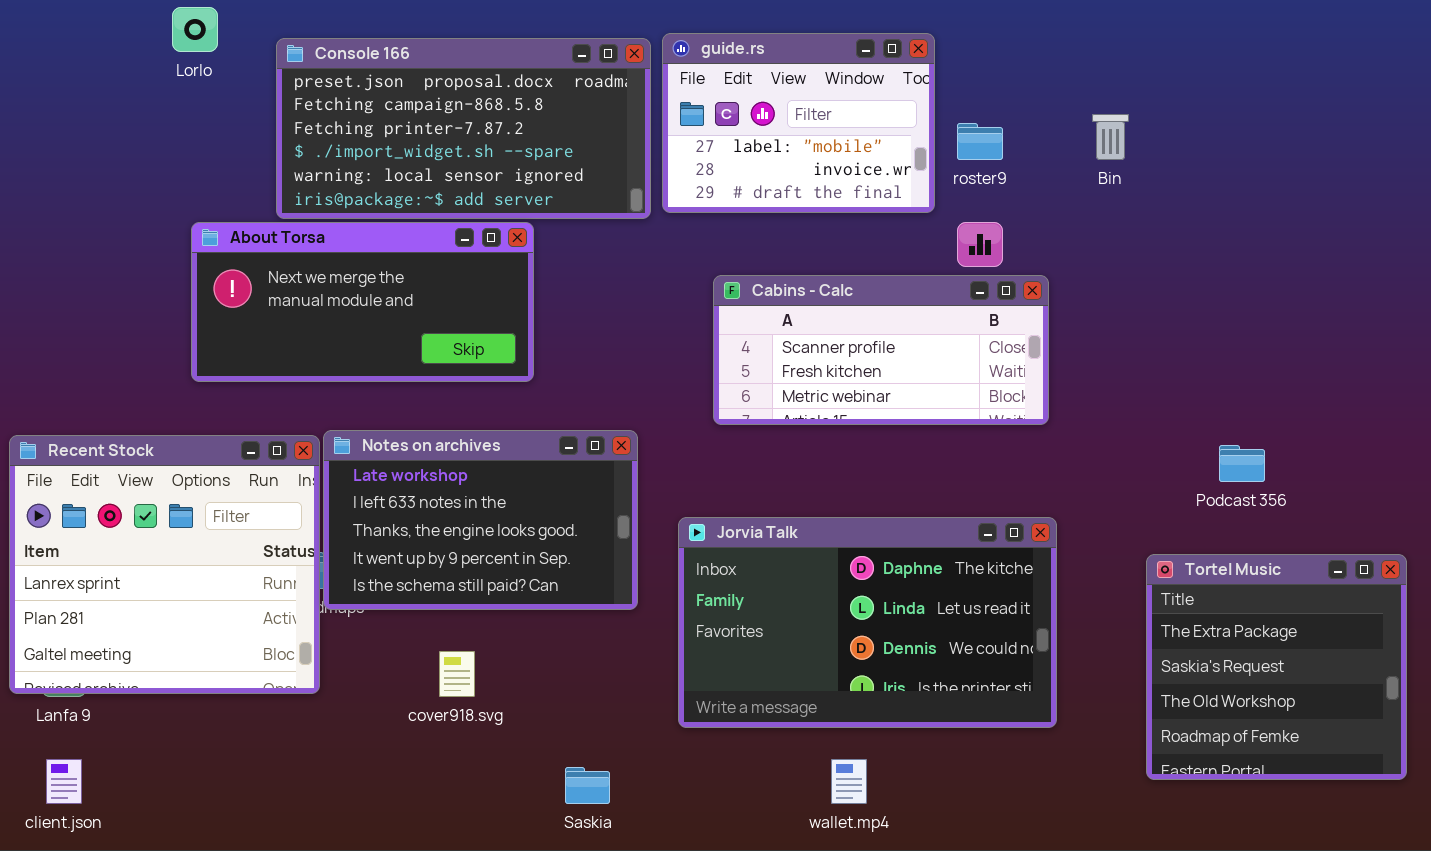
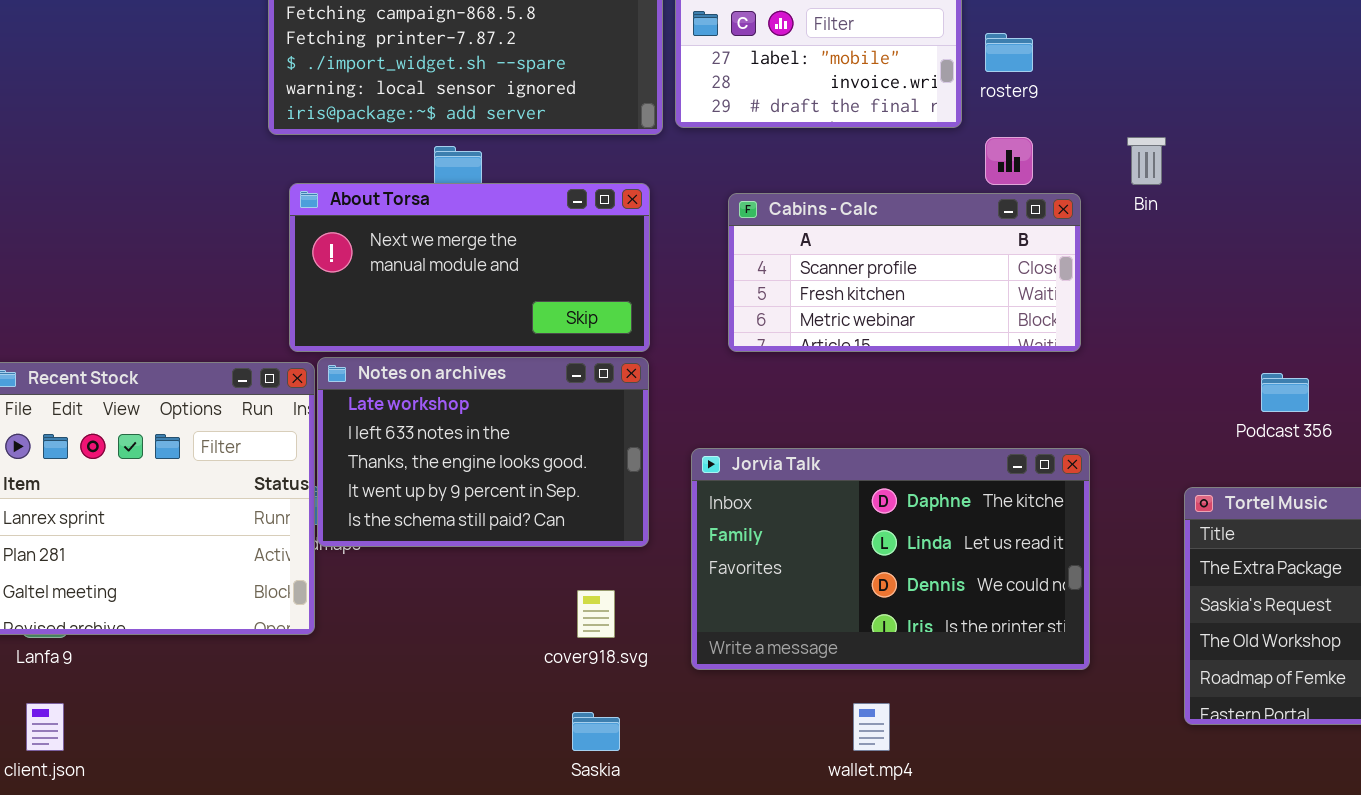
Bin: [1092,114,1129,160] -> [1127,137,1166,185], moved
About Torsa: [191,222,534,382] -> [289,183,650,352], moved
cover918.svg: [439,651,475,697] -> [577,590,615,638], moved

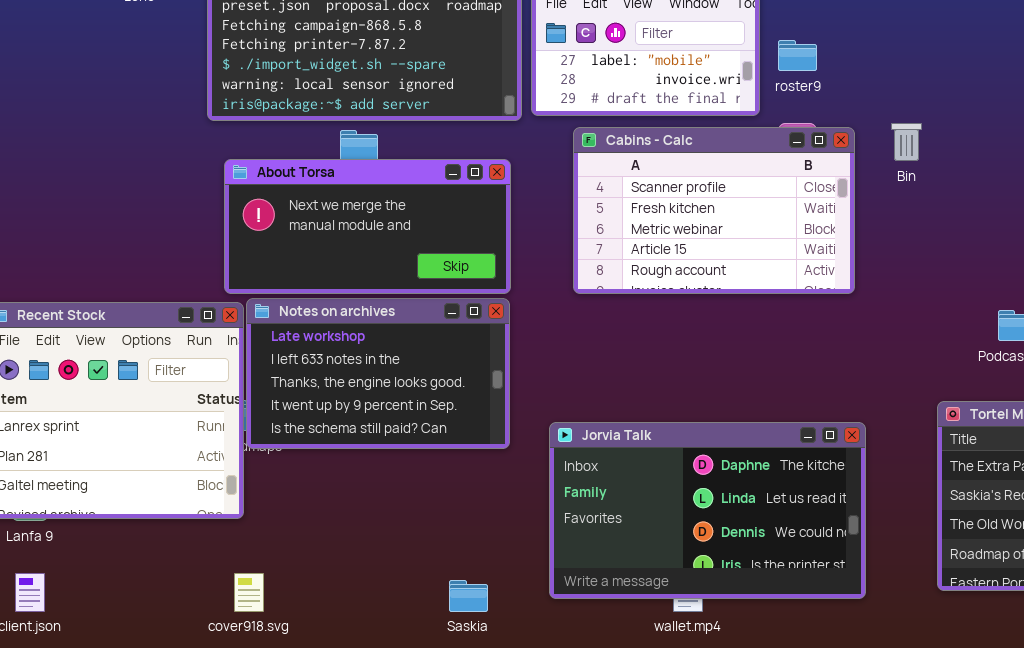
Cabins - Calc: [728,193,1081,352] -> [573,127,855,294], resized
Jorvia Talk: [691,448,1090,670] -> [549,422,866,599], moved
cover918.svg: [577,590,615,638] -> [234,573,264,612], moved

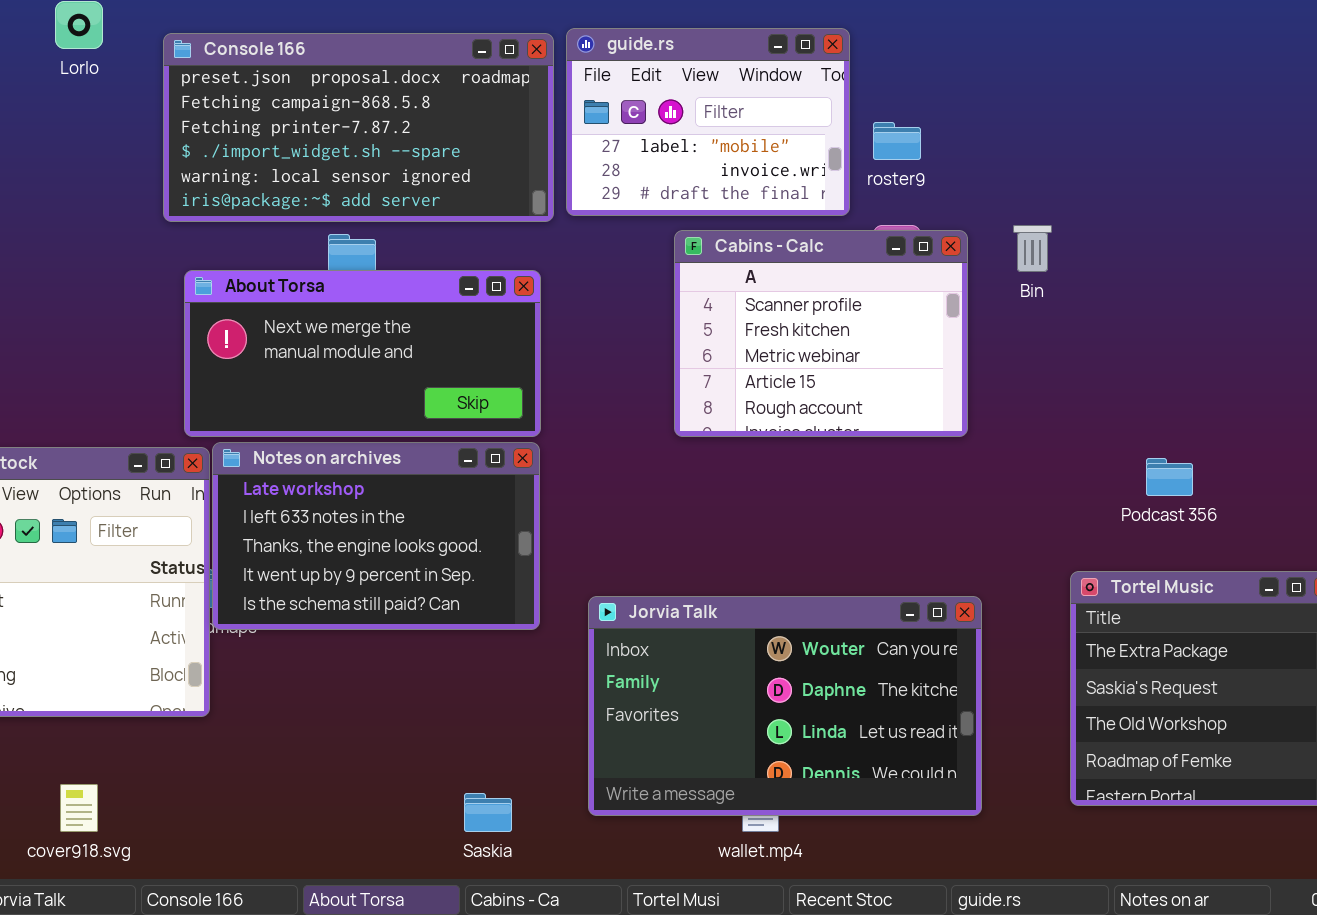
Cabins - Calc: [573,127,855,294] -> [674,230,968,437], resized
Jorvia Talk: [549,422,866,599] -> [588,596,982,816], scrolled up 1 row
cover918.svg: [234,573,264,612] -> [60,784,98,832], moved

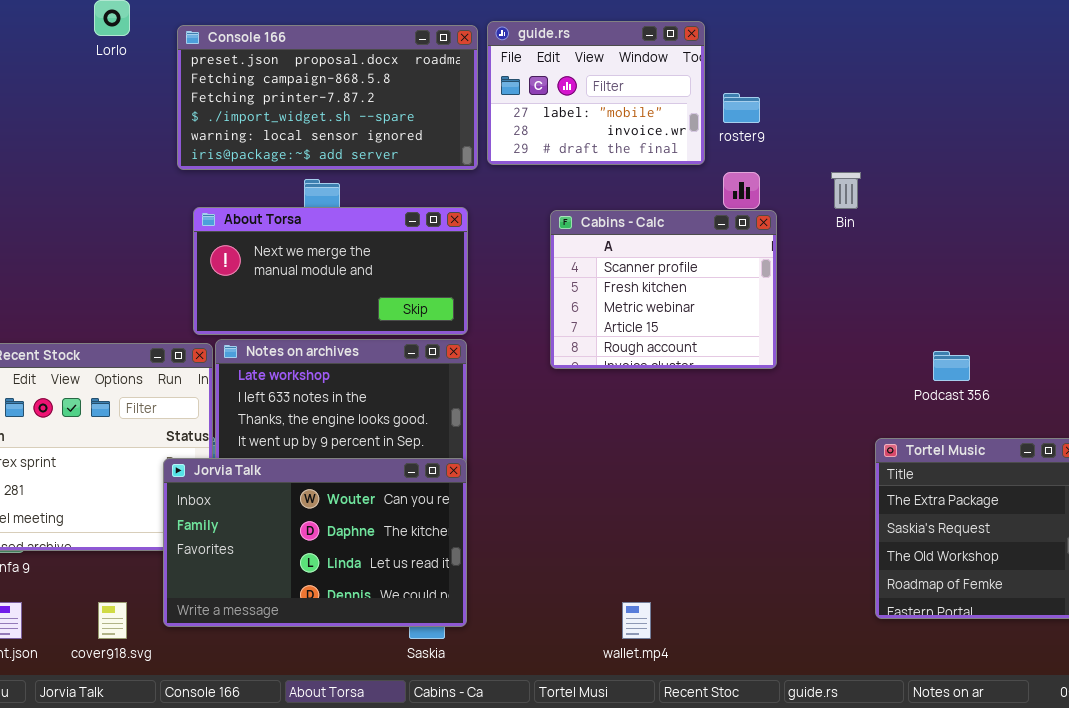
Cabins - Calc: [674,230,968,437] -> [550,210,777,369], moved
Jorvia Talk: [588,596,982,816] -> [163,458,467,627], moved

